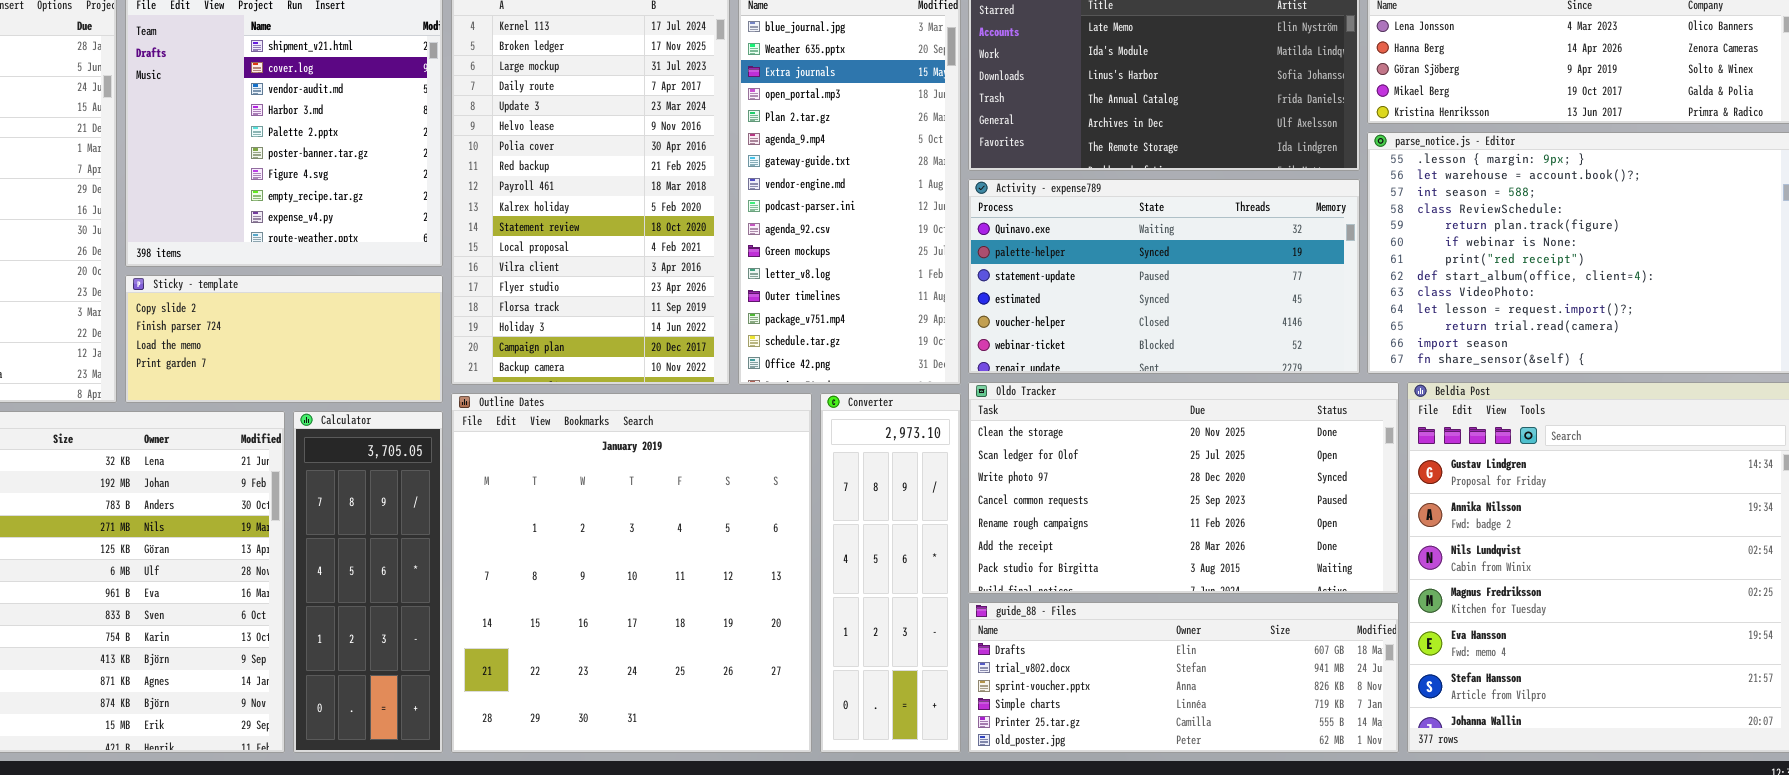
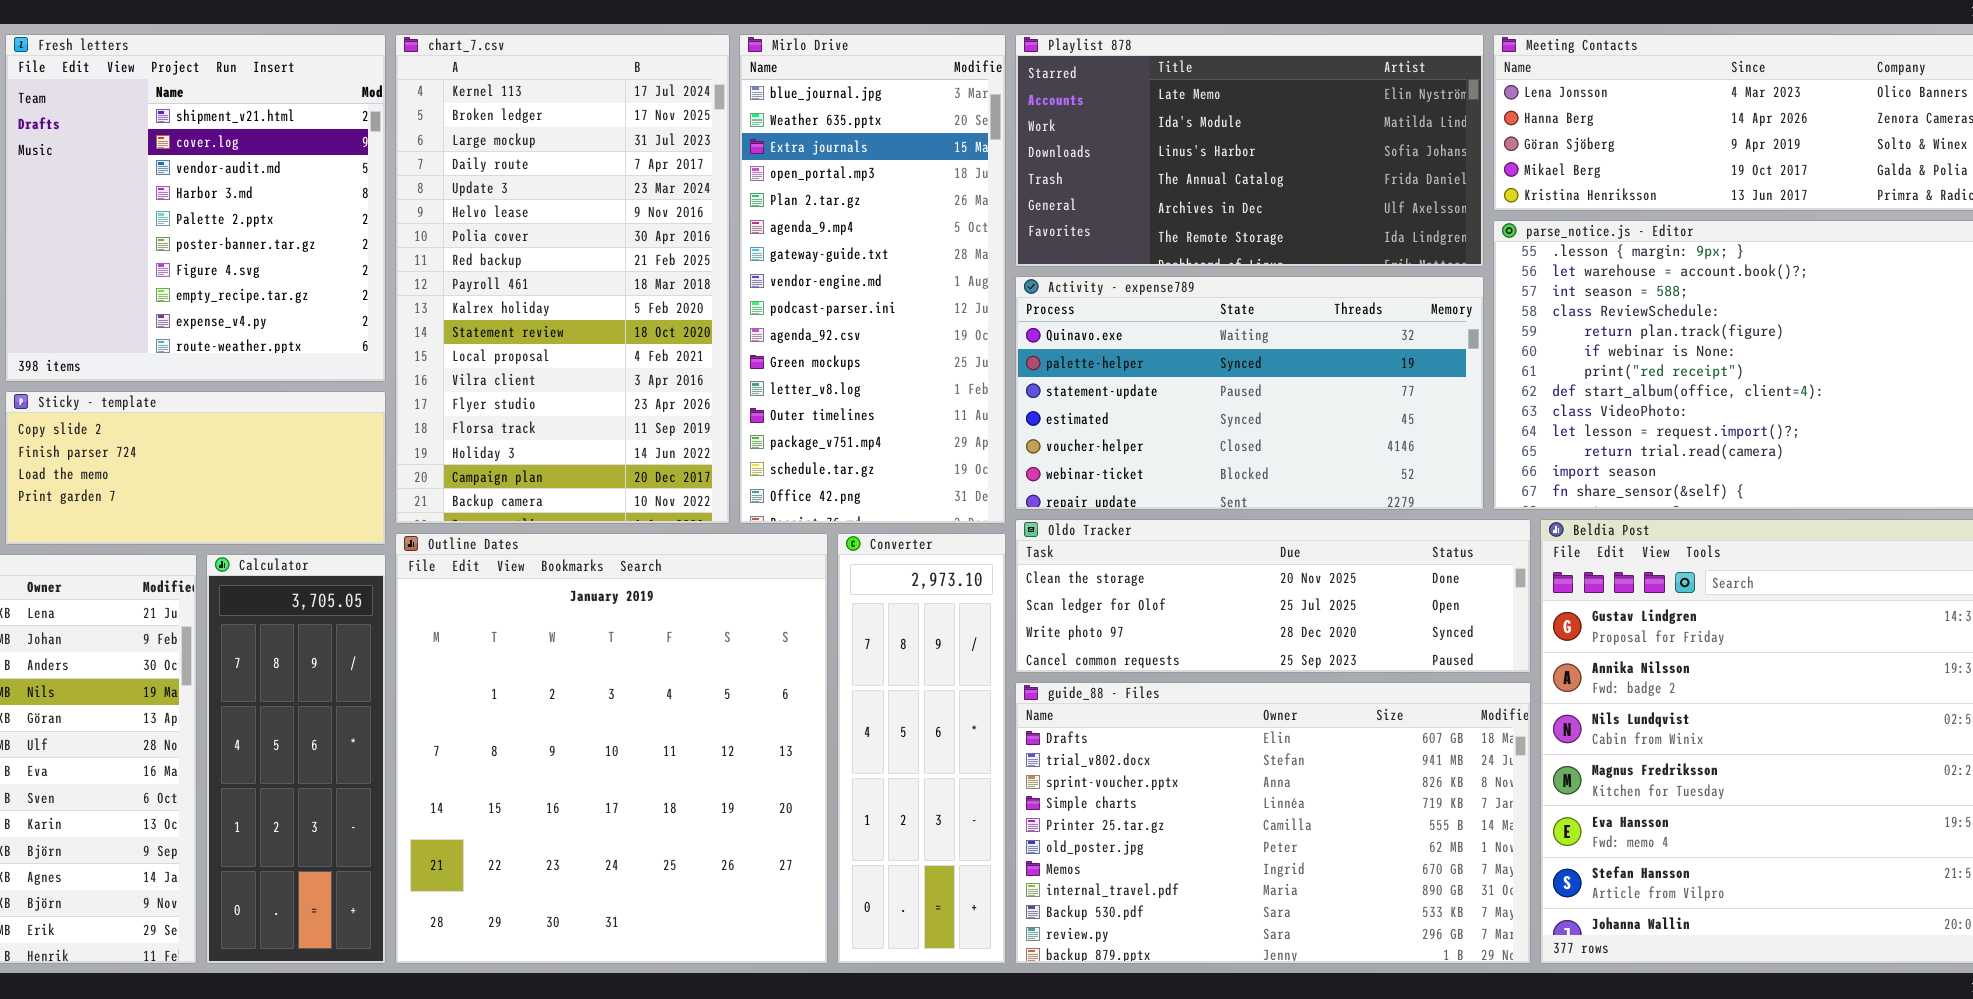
Oldo Tracker: [968,382,1399,594] -> [1015,519,1531,673], resized
guide_88 - Files: [968,602,1399,753] -> [1015,682,1531,964], resized

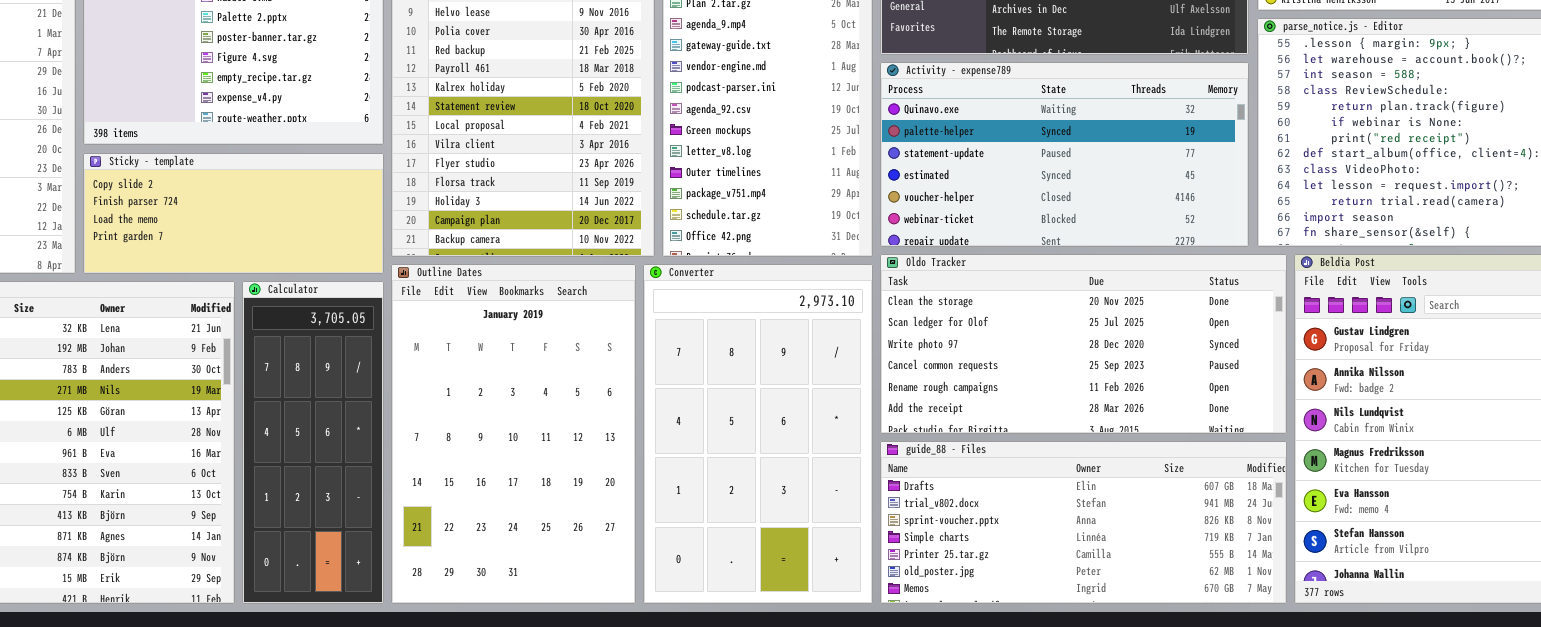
Oldo Tracker: [1015,519,1531,673] -> [880,254,1287,434], resized
Outline Dates: [395,533,828,964] -> [391,264,636,604], resized
Converter: [837,533,1006,964] -> [643,264,873,604], resized
guide_88 - Files: [1015,682,1531,964] -> [880,441,1287,604], resized

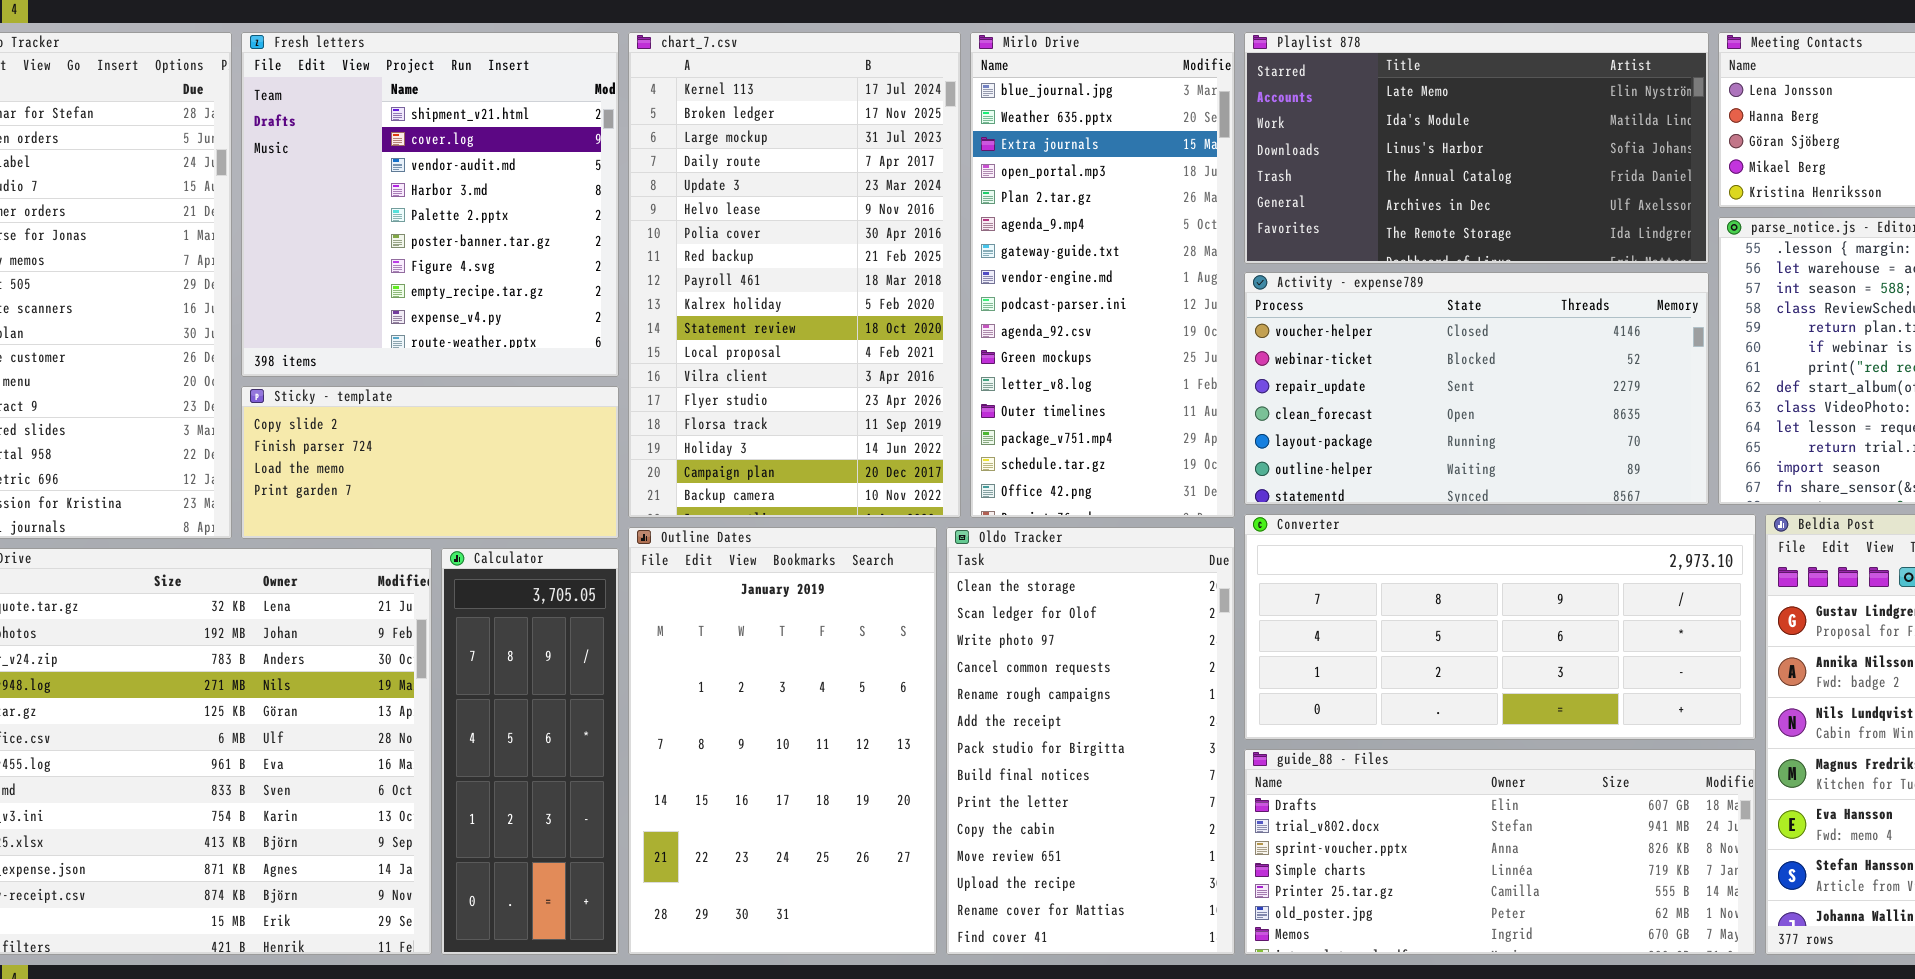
Activity - expense789: [880,62,1249,247] -> [1244,272,1709,505], scrolled down 4 rows
Oldo Tracker: [880,254,1287,434] -> [946,527,1235,955], moved, resized
Converter: [643,264,873,604] -> [1244,514,1756,740], moved, resized

